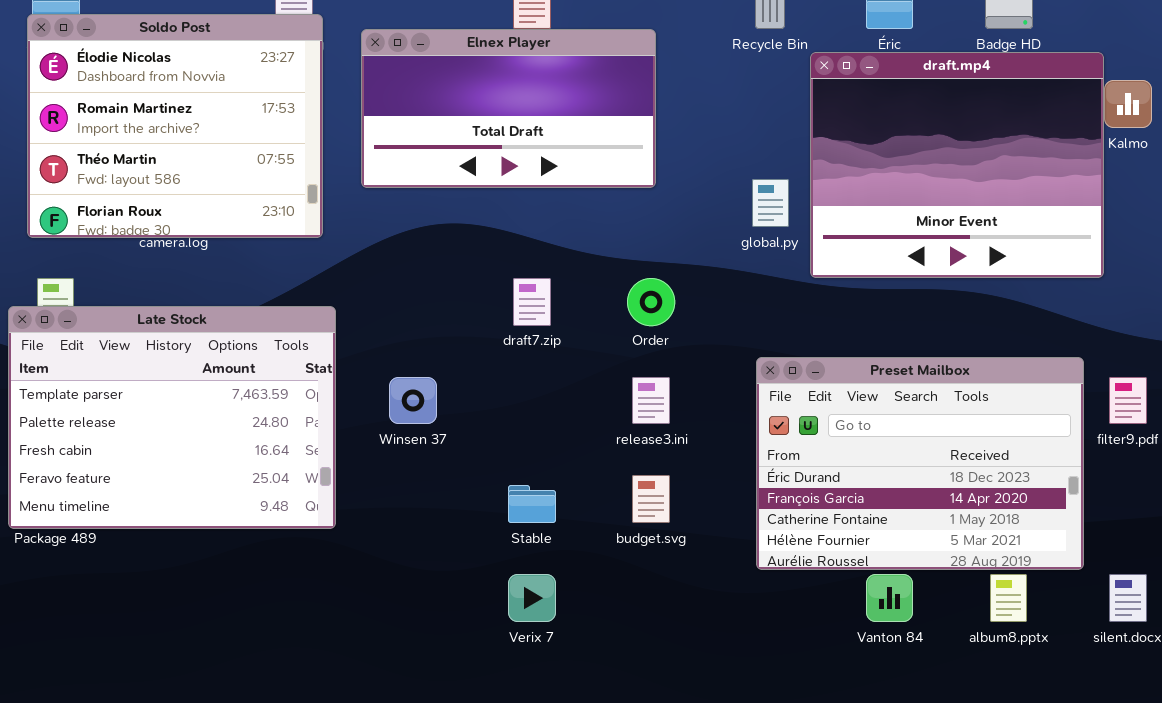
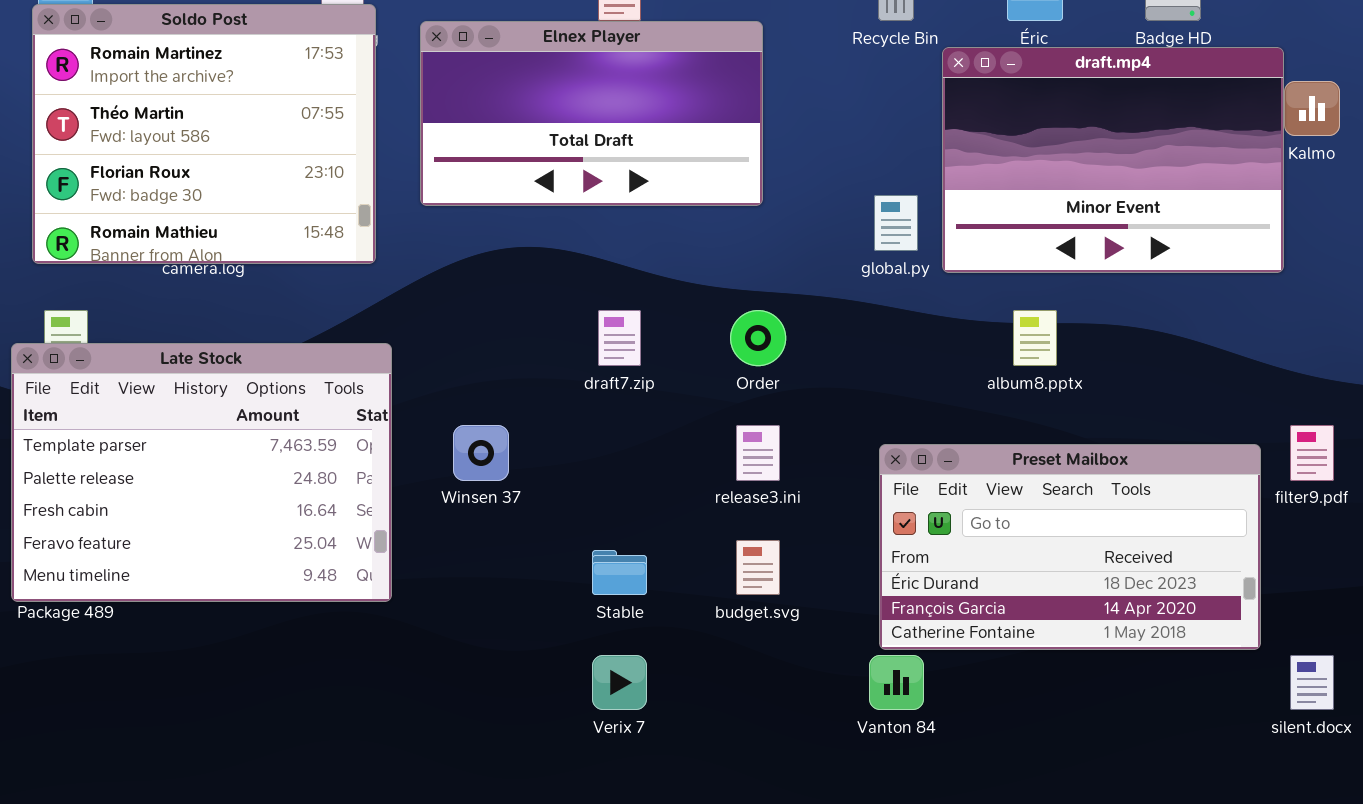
Soldo Post: [27,14,323,238] -> [32,4,376,264], scrolled down 1 row
draft.mp4: [810,52,1104,278] -> [942,47,1284,273], resized
Preset Mailbox: [756,357,1084,570] -> [879,444,1261,650], resized
Vanton 84: [866,574,913,622] -> [869,655,924,710], moved
album8.pptx: [990,574,1027,622] -> [1013,310,1057,366], moved

